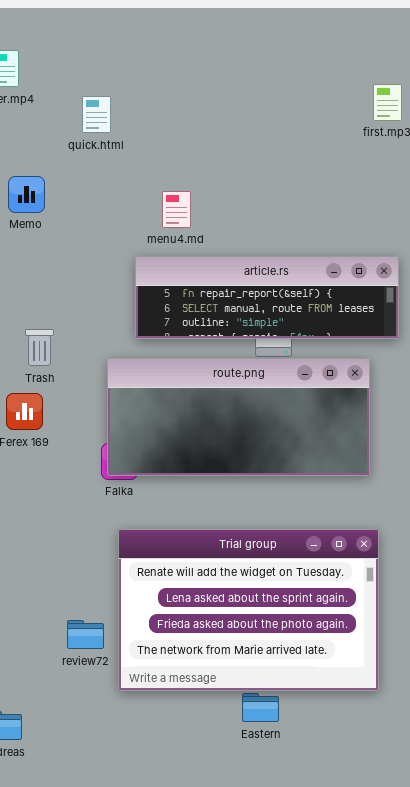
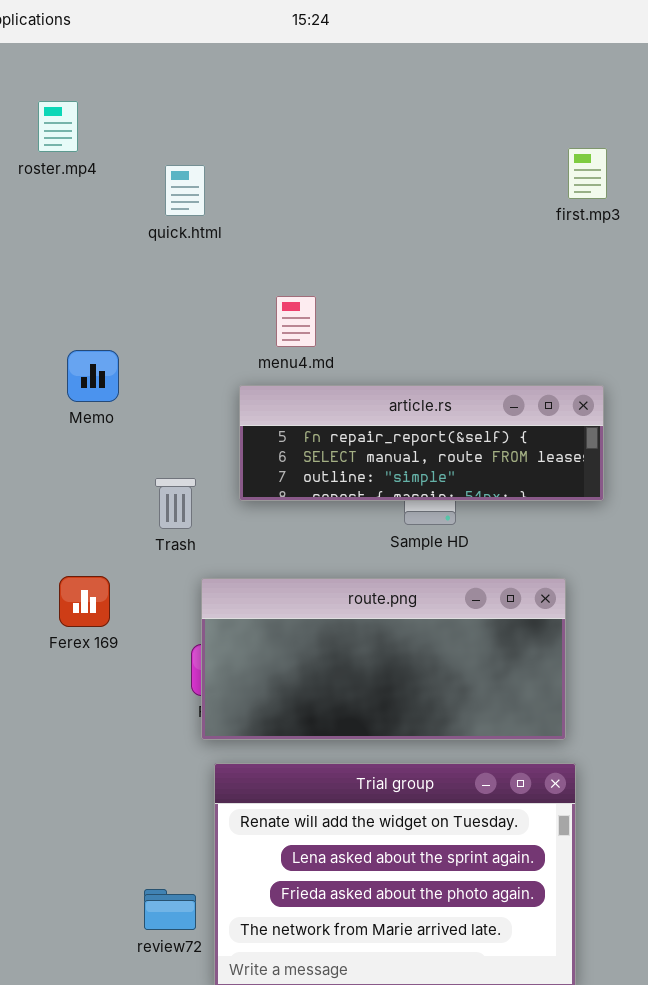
Memo: [8,176,45,213] -> [67,350,119,402], moved
Trash: [25,329,54,366] -> [155,478,196,529], moved
route.png: [107,358,370,476] -> [201,578,566,740], moved

